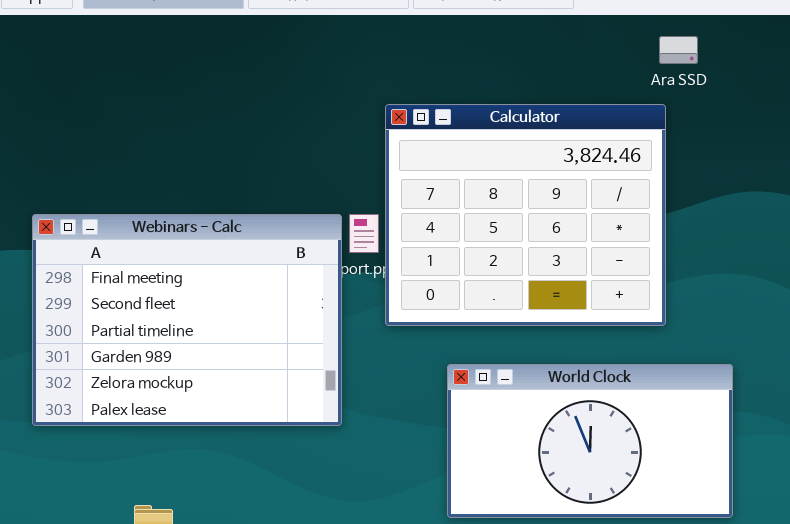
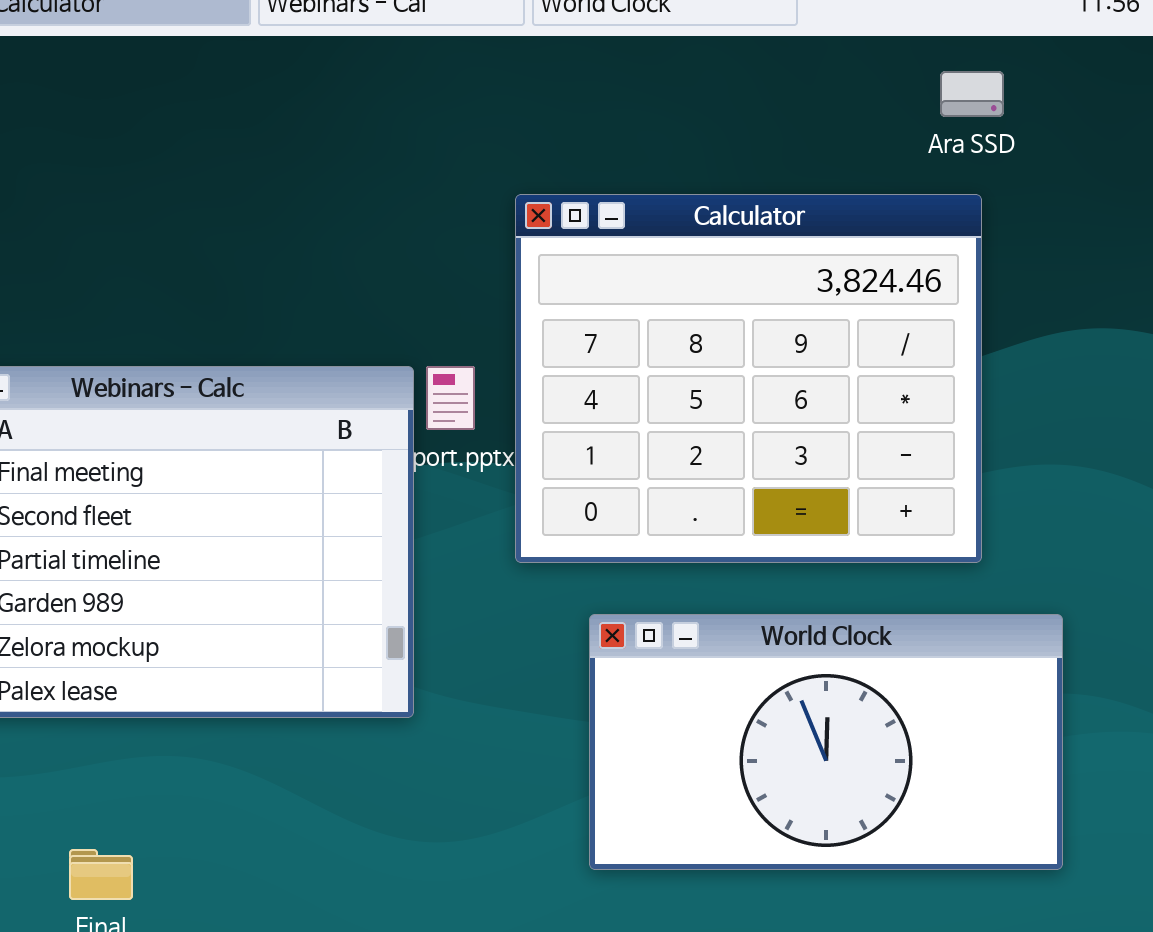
Calculator: [385,104,666,326] -> [515,194,982,563], moved

